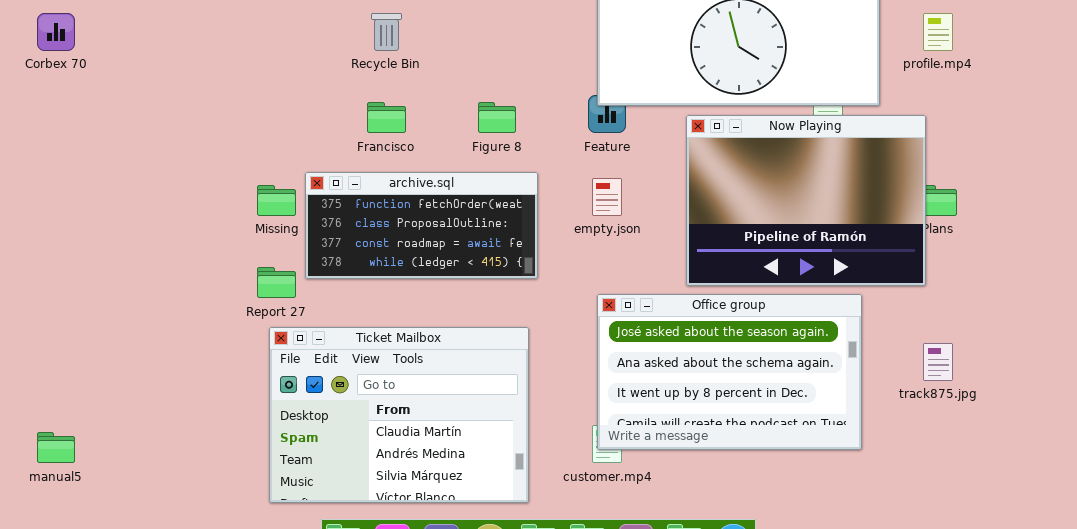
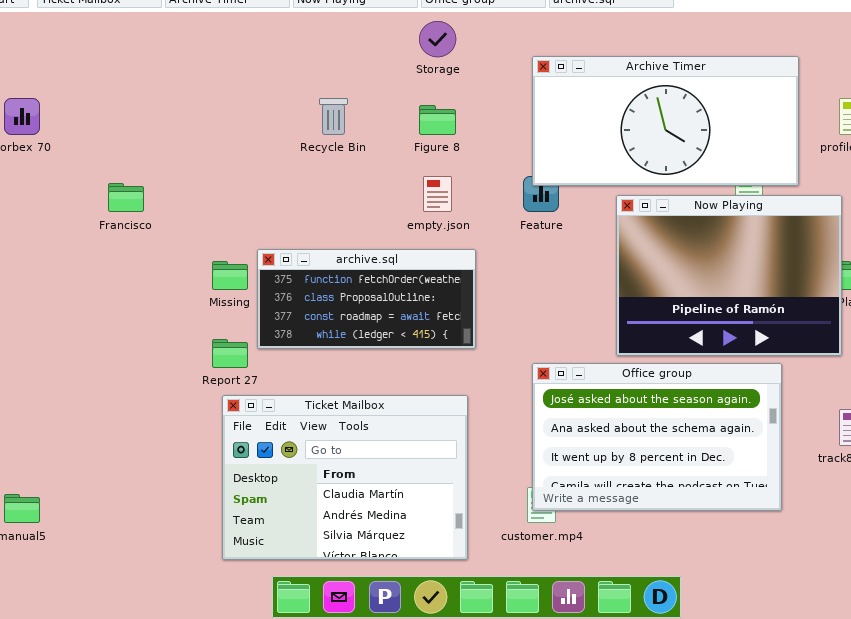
Francisco: [367,102,406,133] -> [108,183,144,212], moved
Figure 8: [478,102,516,133] -> [419,105,456,135], moved
empty.json: [592,178,622,216] -> [423,176,452,212], moved

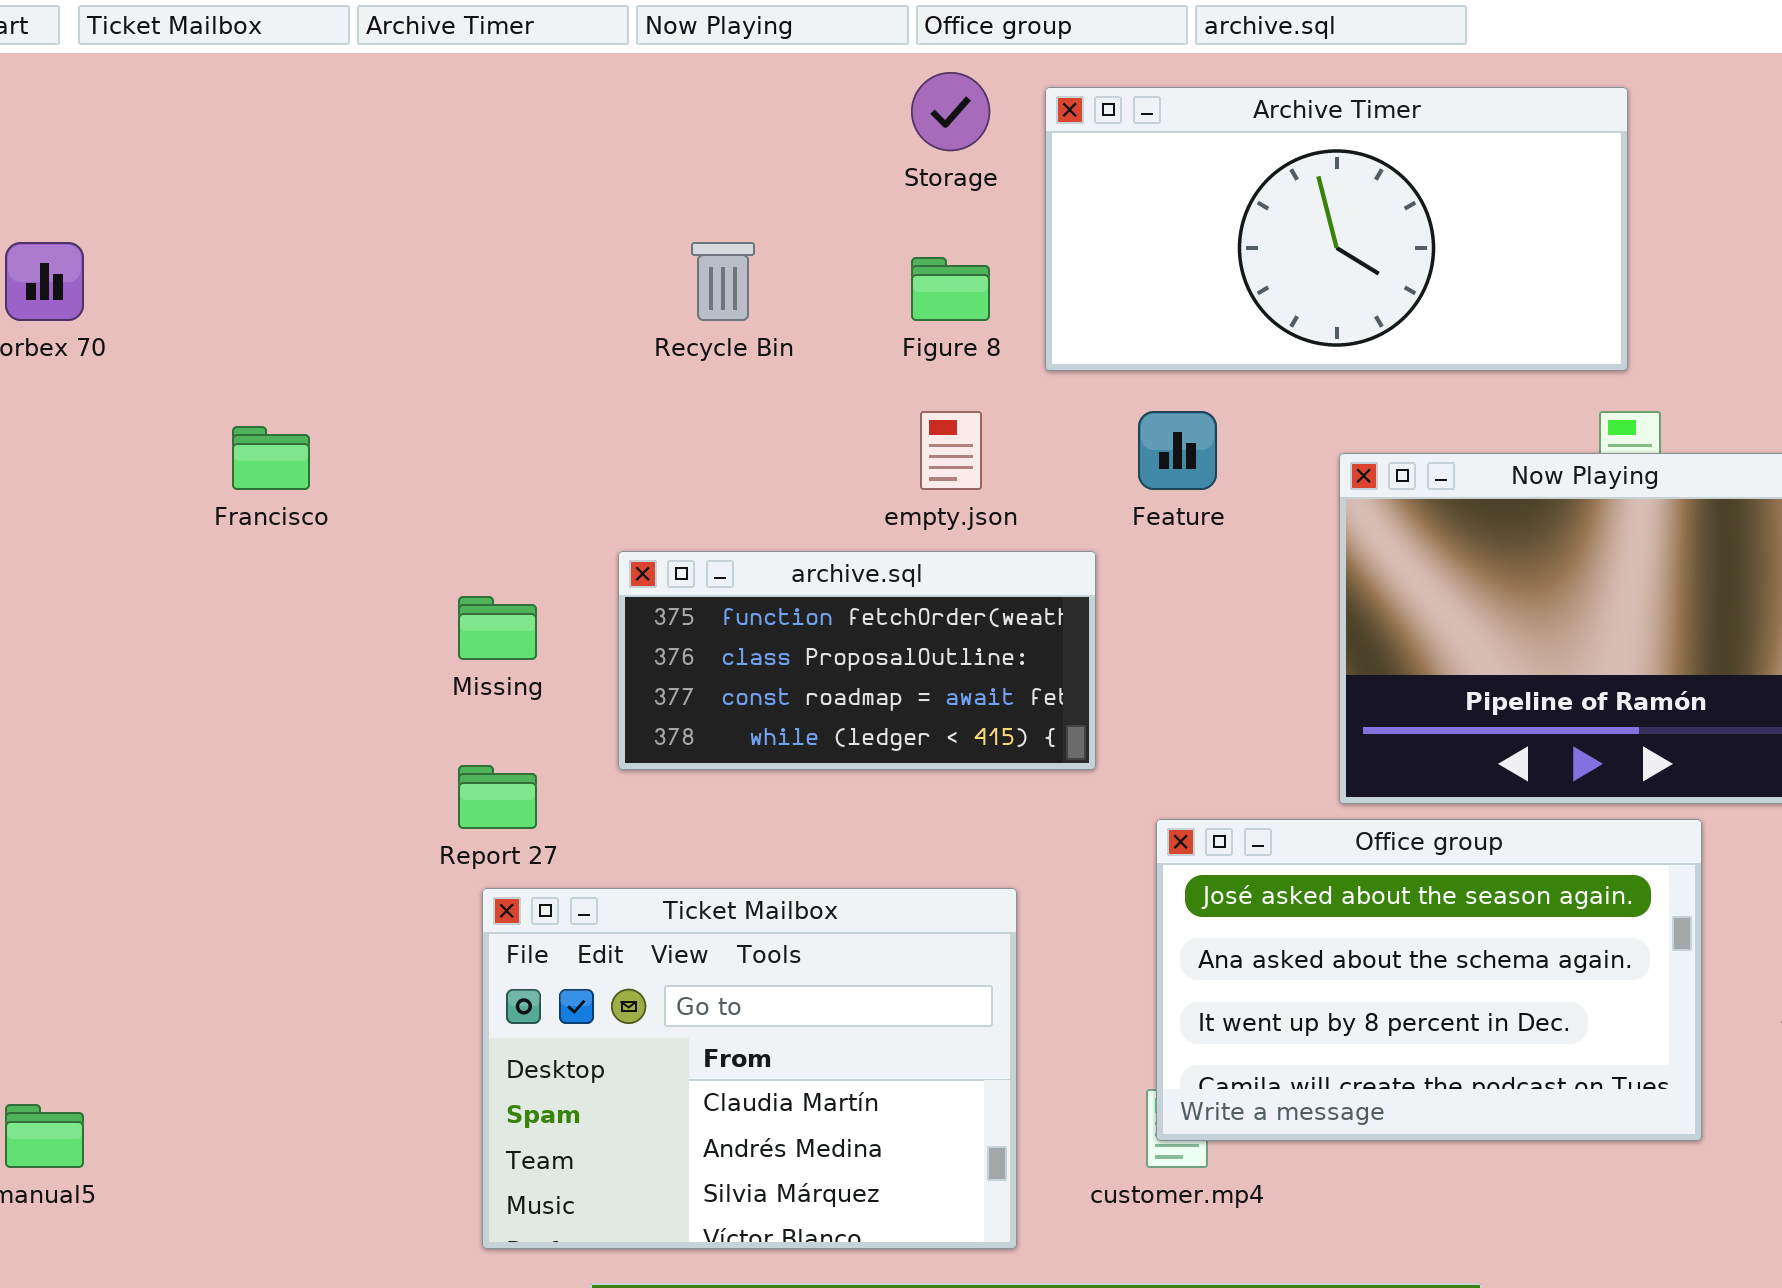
Archive Timer: [532,56,799,186] -> [1045,87,1628,371], moved
archive.sql: [257,249,476,349] -> [618,551,1096,770], moved

